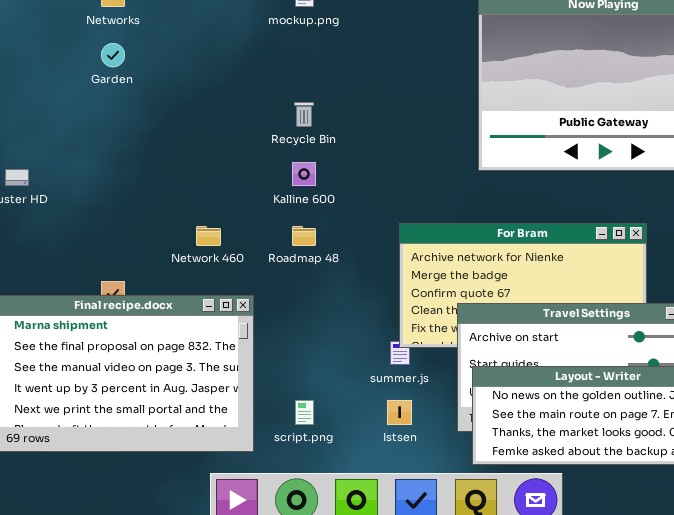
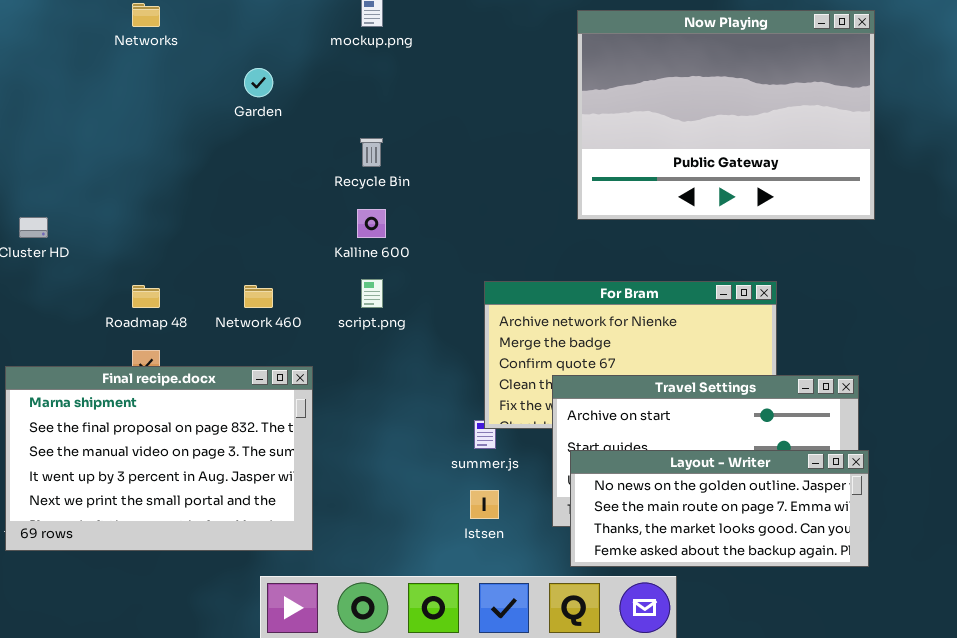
Garden: [101,43,125,67] -> [244,68,273,97], moved
Roadmap 48: [292,226,316,246] -> [132,285,160,308], moved
script.png: [295,400,314,425] -> [361,279,383,308], moved

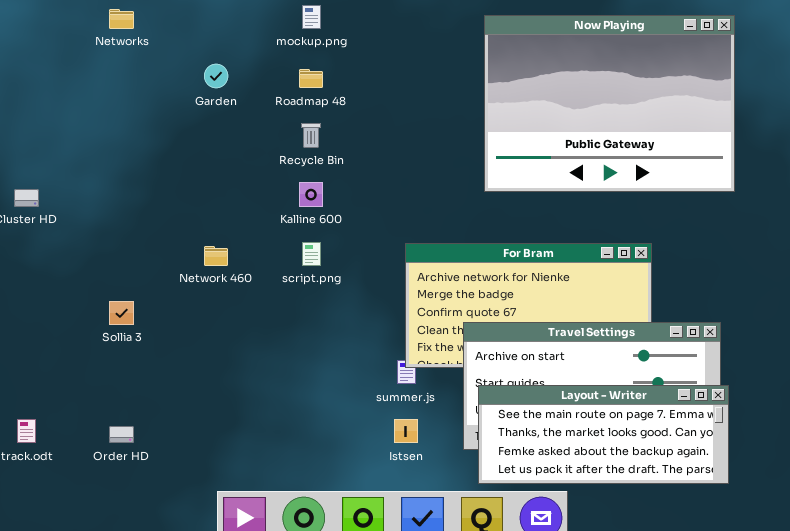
Roadmap 48: [132,285,160,308] -> [299,69,323,88], moved
Final recipe.docx: [5,366,313,551] -> none, closed
Layout - Writer: [570,450,869,567] -> [478,385,729,484], scrolled down 1 row

